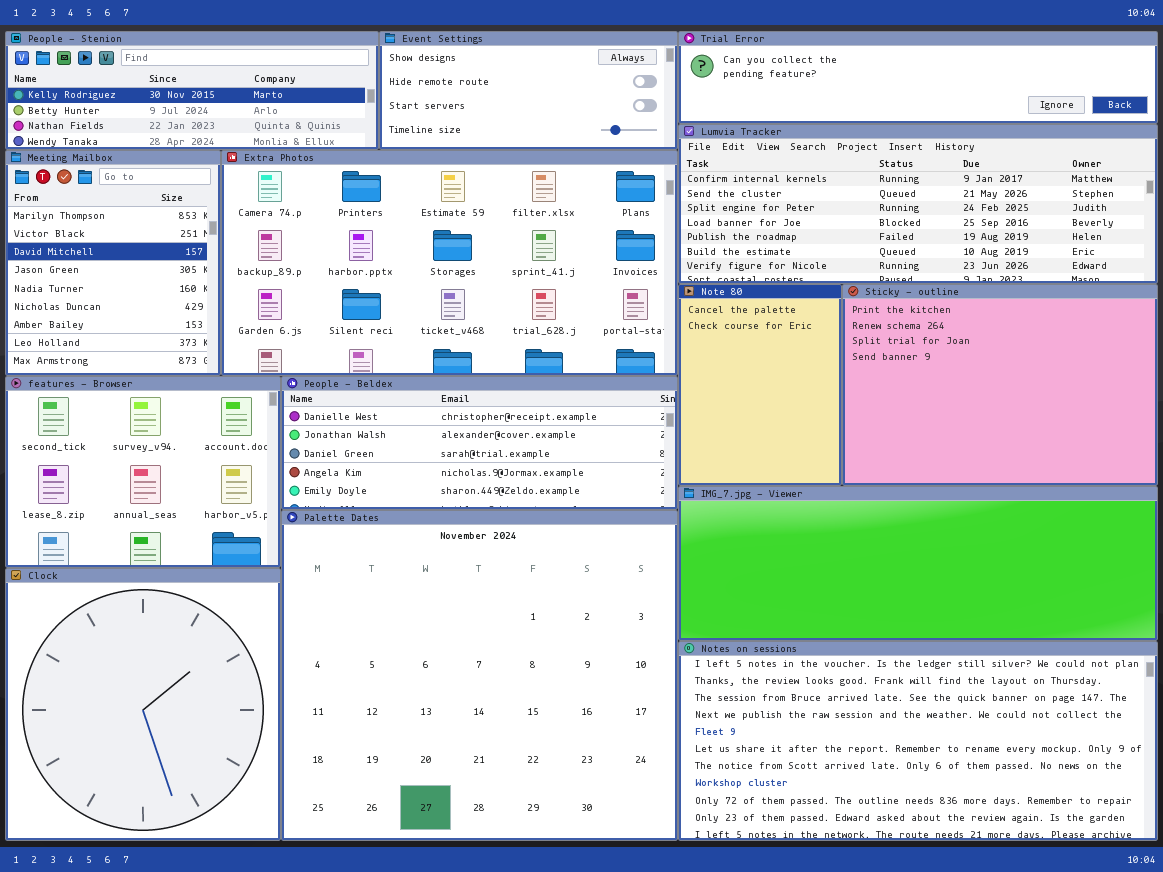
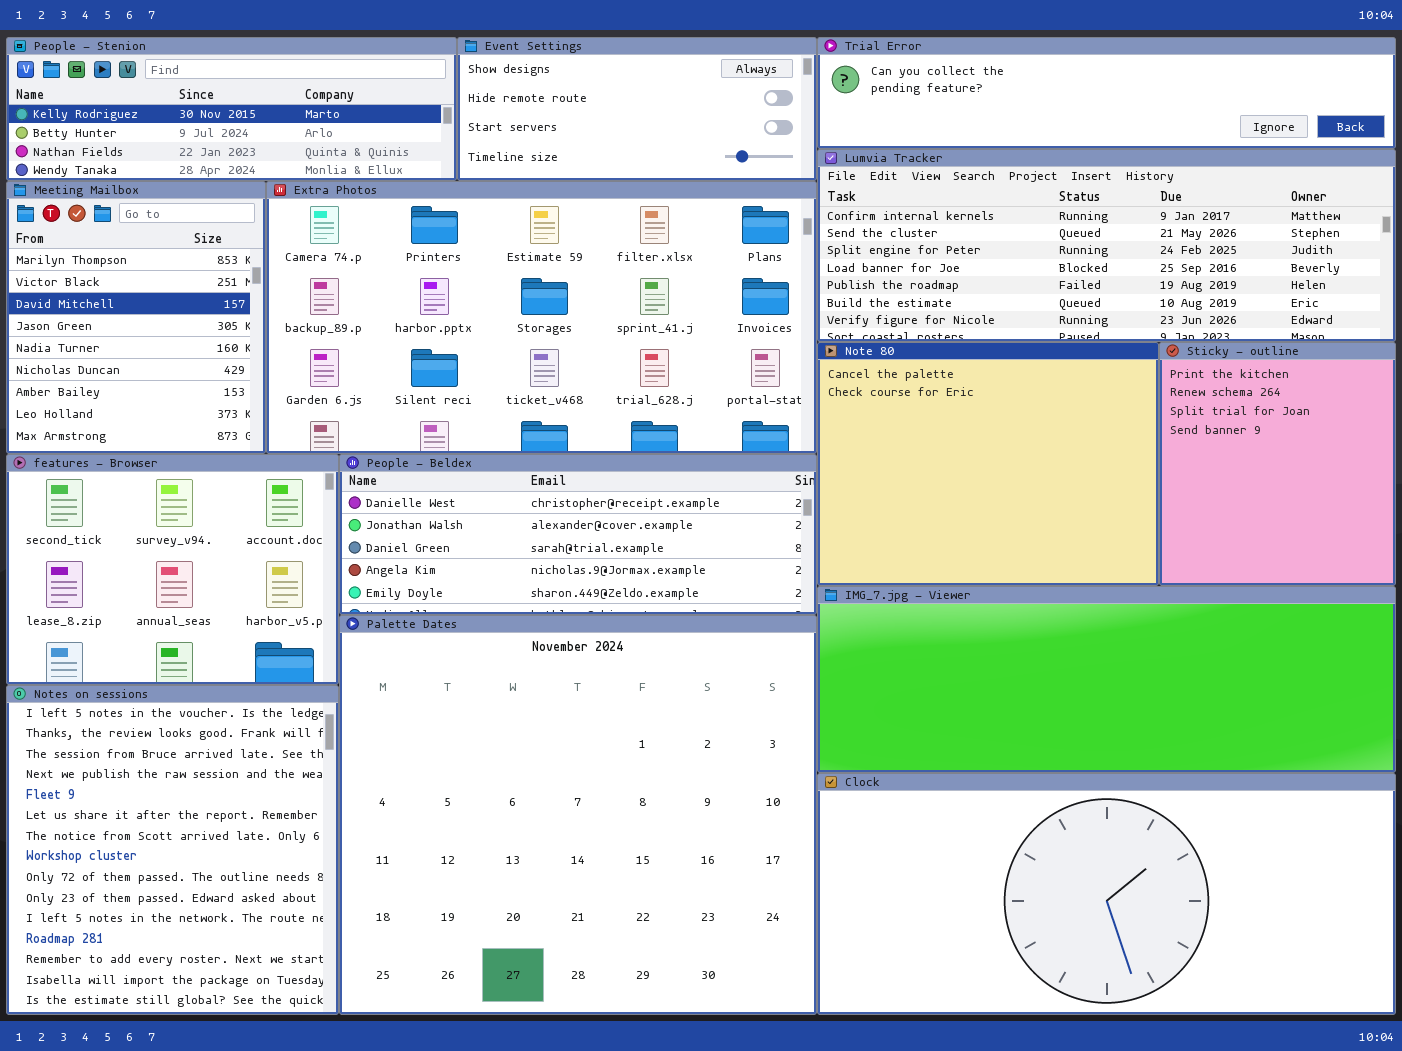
Note 80: [678,284,842,486] -> [817,342,1159,586], resized
Sticky - outline: [842,284,1158,486] -> [1159,342,1396,586], resized
Clock: [5,568,281,841] -> [817,773,1396,1015], moved, resized
Notes on sessions: [678,641,1158,841] -> [6,685,339,1015], moved, resized

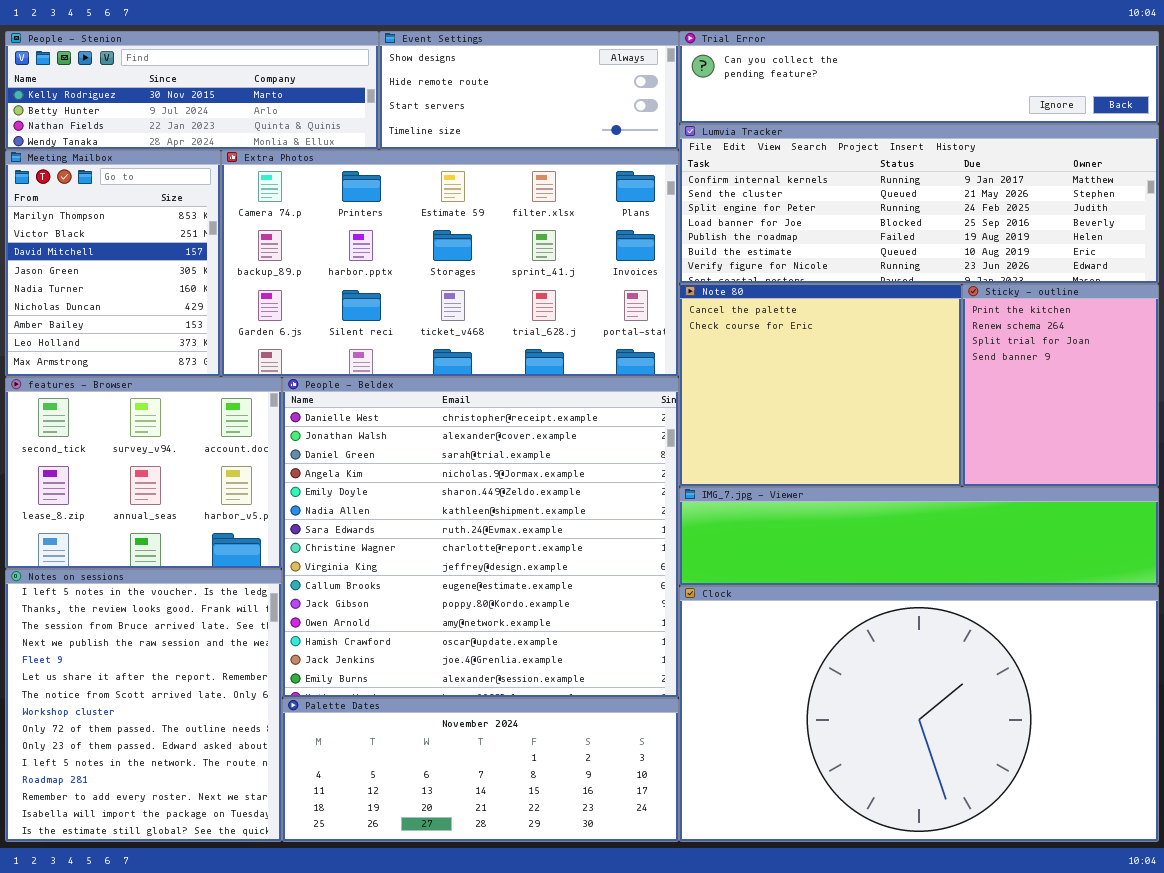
People - Beldex: [339,454,817,615] -> [282,377,679,698], resized
IMG_7.jpg - Viewer: [817,586,1396,773] -> [679,487,1159,586], resized
Palette Dates: [339,615,817,1015] -> [282,698,679,842], resized
Clock: [817,773,1396,1015] -> [679,586,1159,842], resized

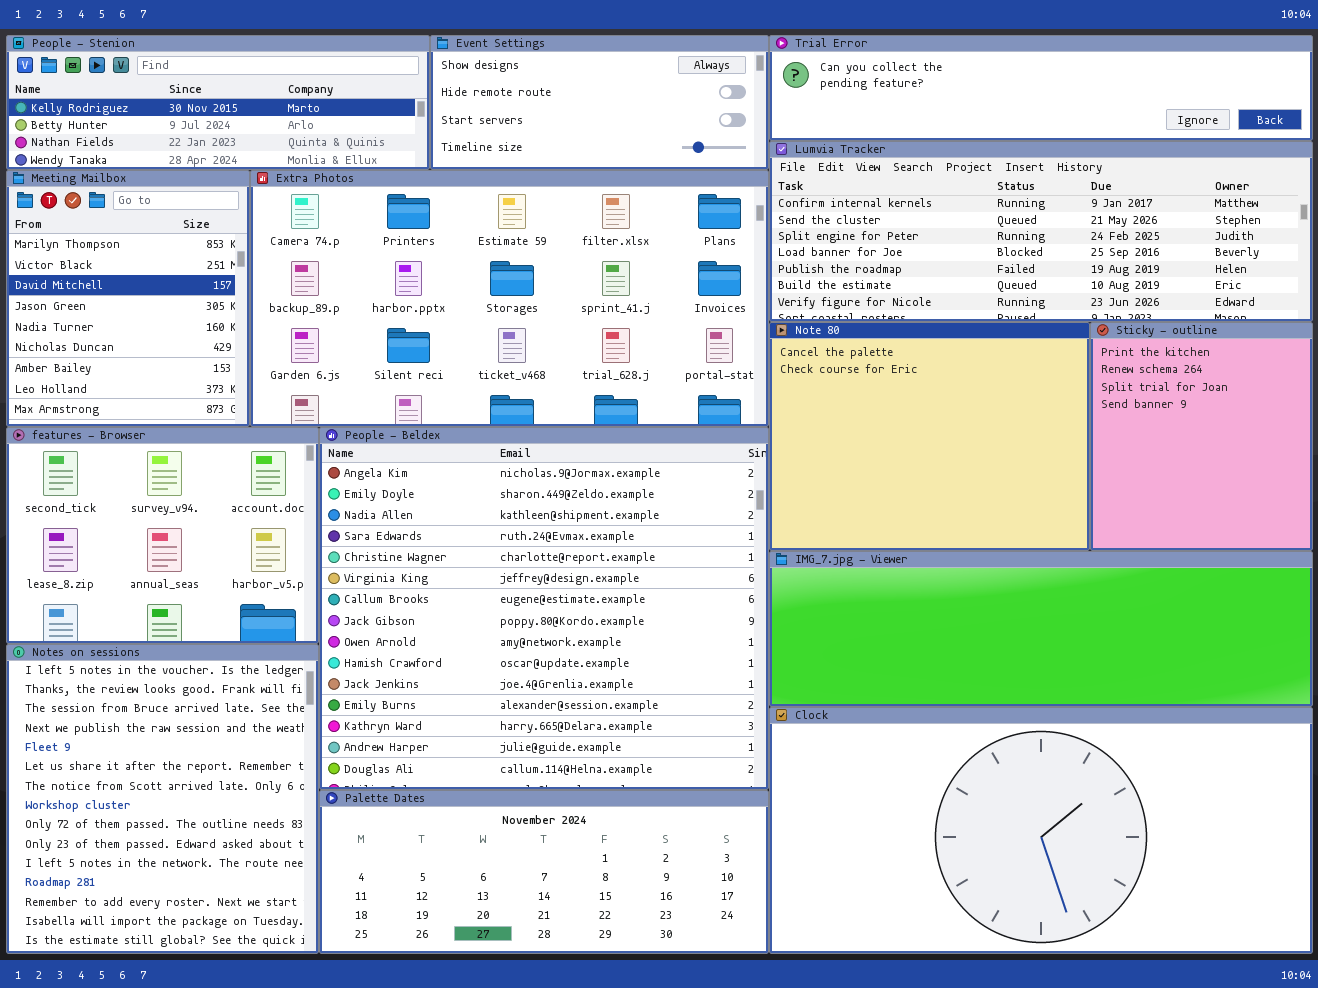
People - Beldex: [282,377,679,698] -> [319,427,769,790], scrolled down 3 rows
IMG_7.jpg - Viewer: [679,487,1159,586] -> [769,551,1313,707], resized
Clock: [679,586,1159,842] -> [769,707,1313,954], resized

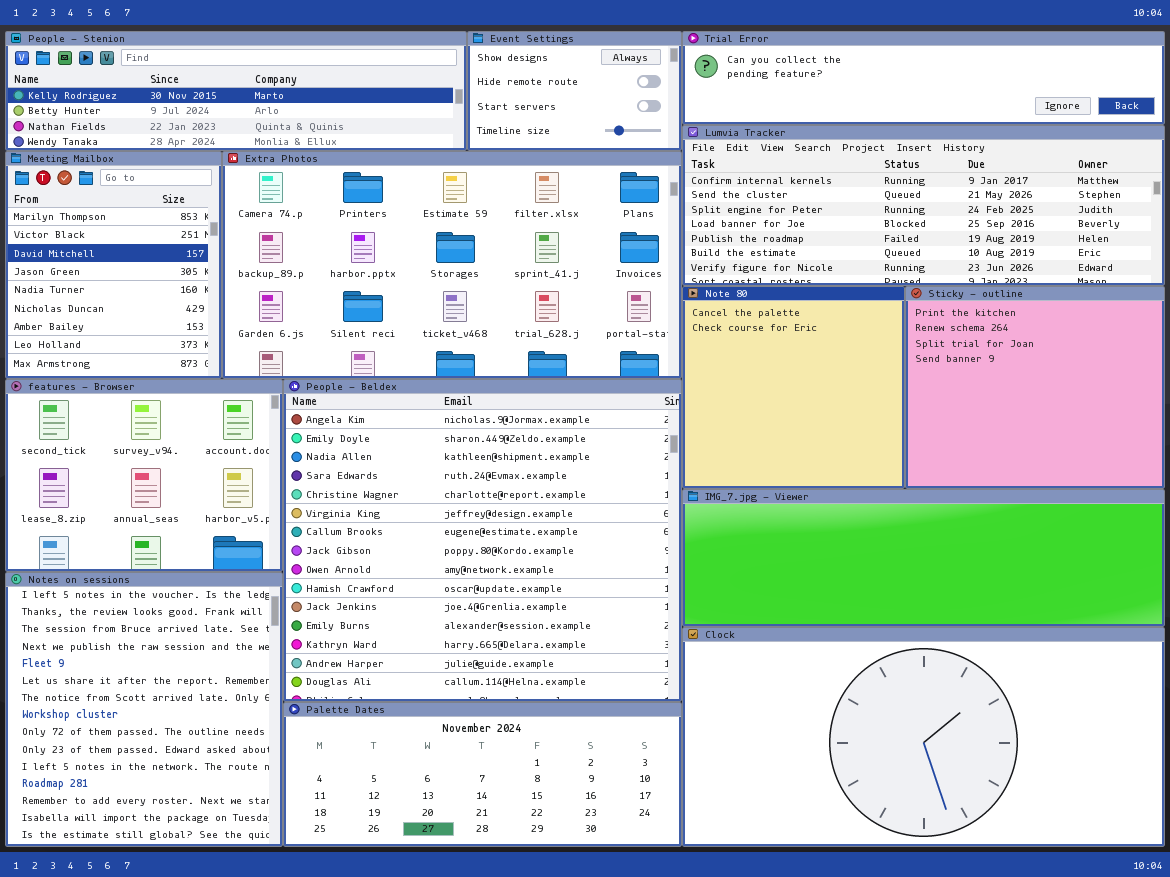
People - Stenion: [6,35,430,170] -> [5,31,467,151], resized
Event Settings: [430,35,769,170] -> [467,31,682,151], resized
Note 80: [769,322,1090,551] -> [682,286,905,489], resized
Sticky - outline: [1090,322,1313,551] -> [905,286,1165,489], resized

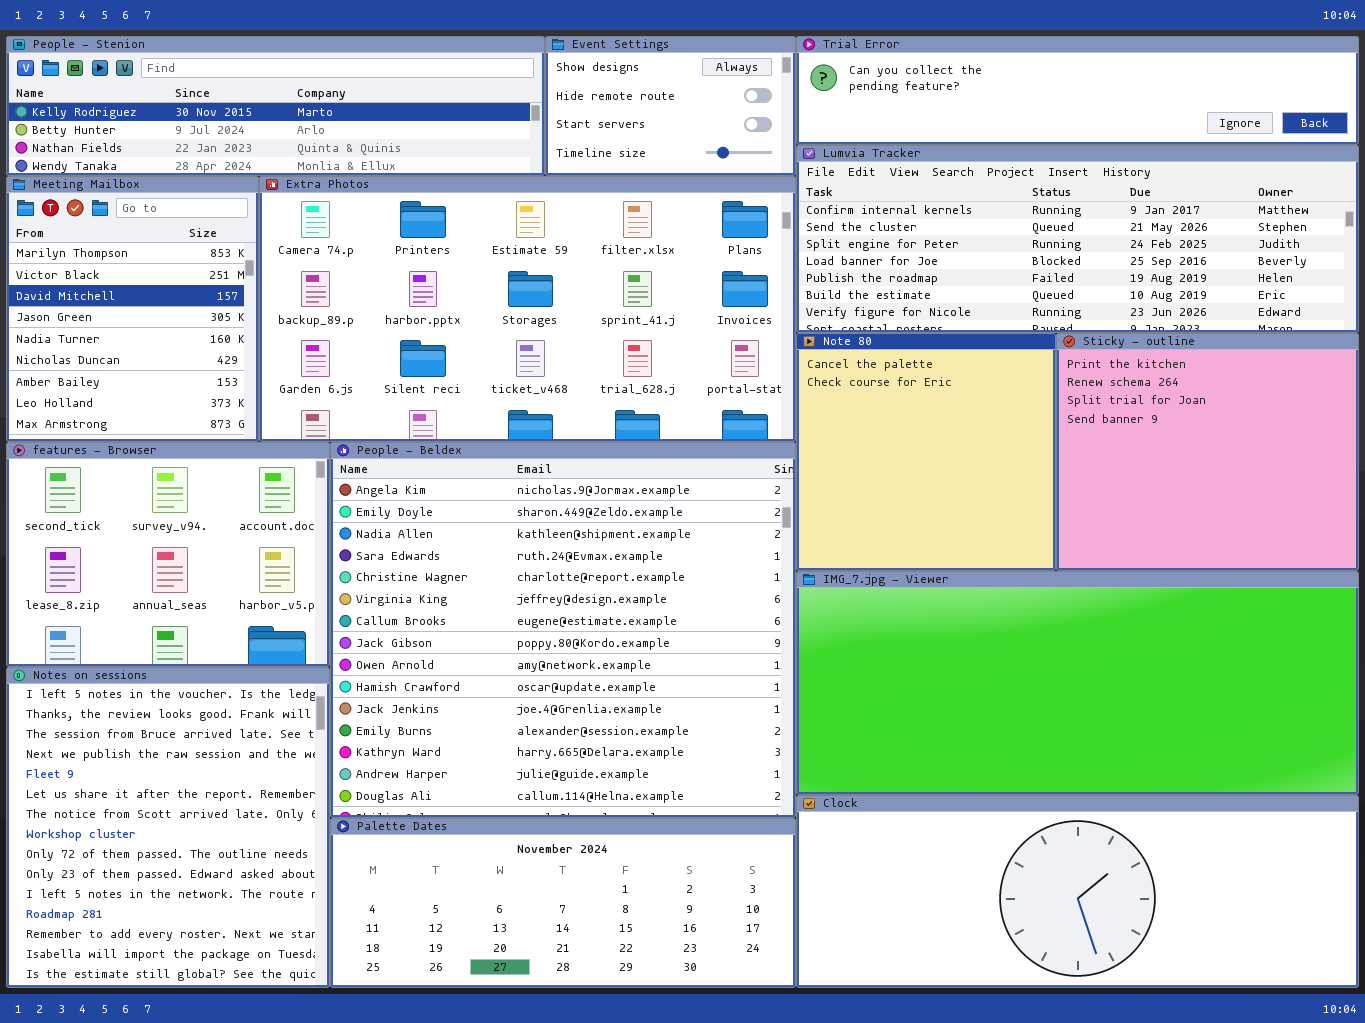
IMG_7.jpg - Viewer: [682,489,1165,627] -> [796,571,1359,795], resized
Clock: [682,627,1165,847] -> [796,795,1359,988], resized

